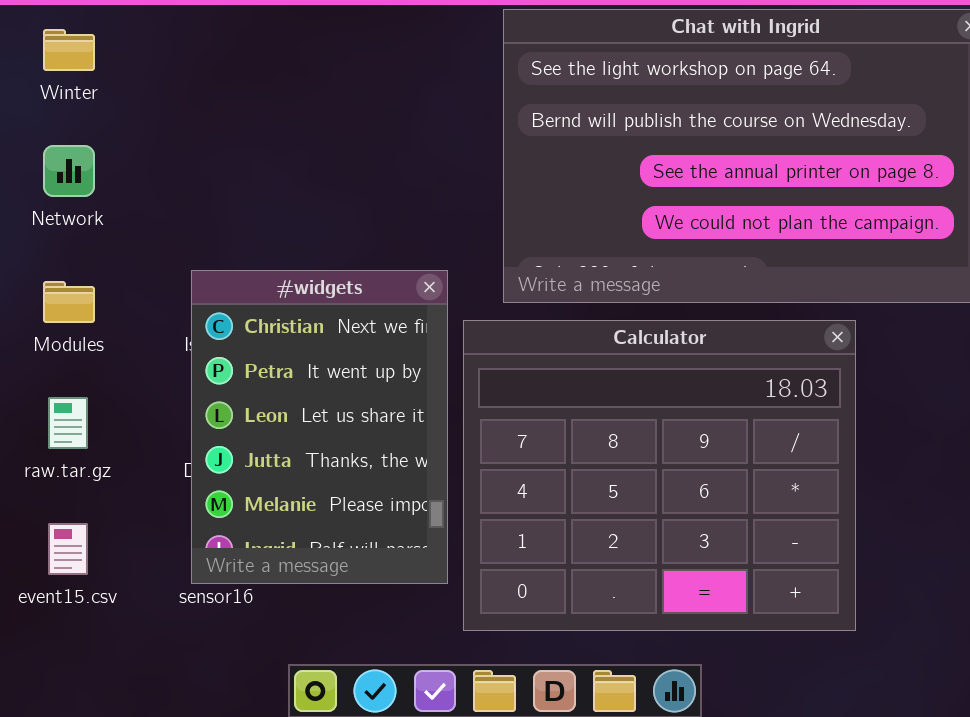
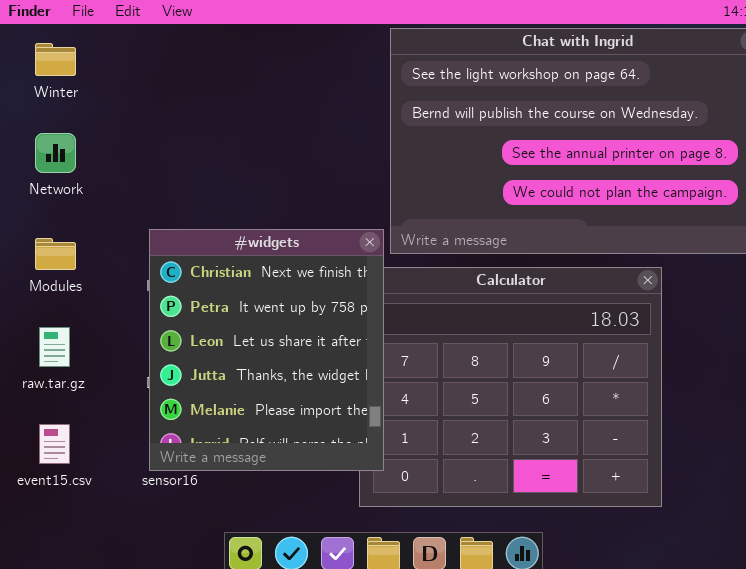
#widgets: [191,270,448,584] -> [149,229,384,471], resized

